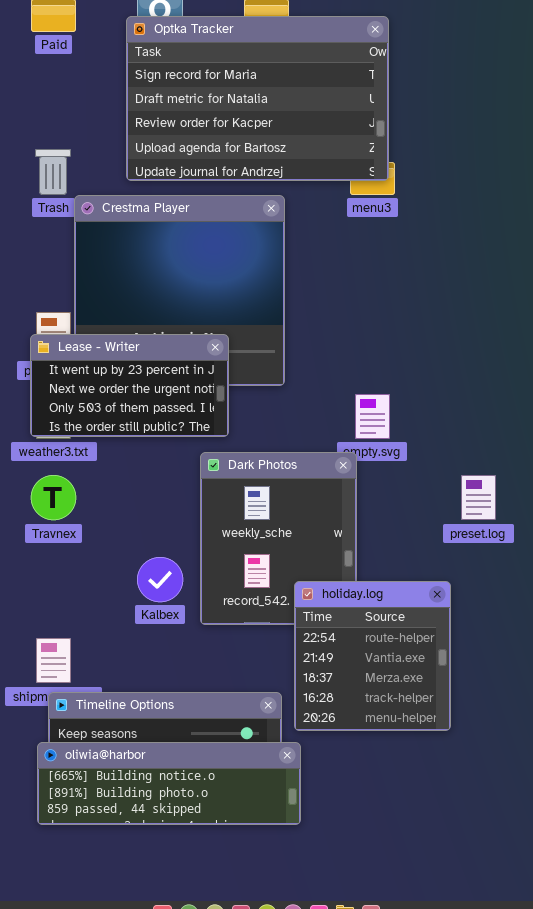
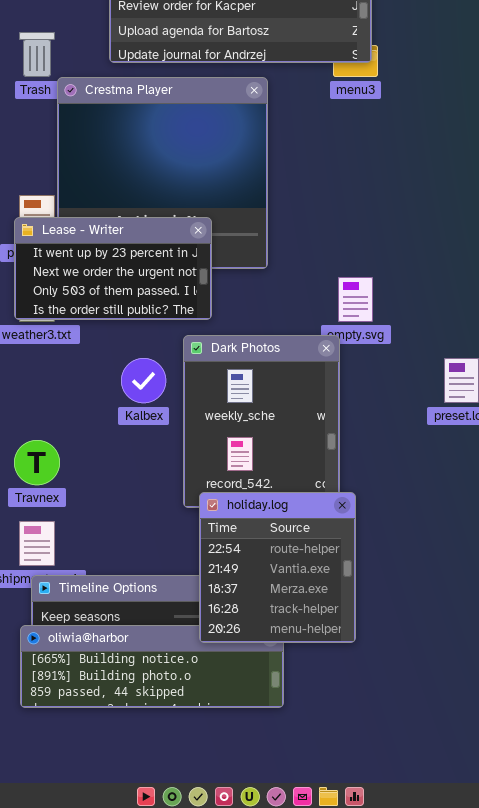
Travnex: [31,475,76,520] -> [14,440,60,485], moved
Kalbex: [137,557,183,602] -> [121,358,166,403], moved
holiday.log: [294,581,451,731] -> [199,492,356,643], moved

